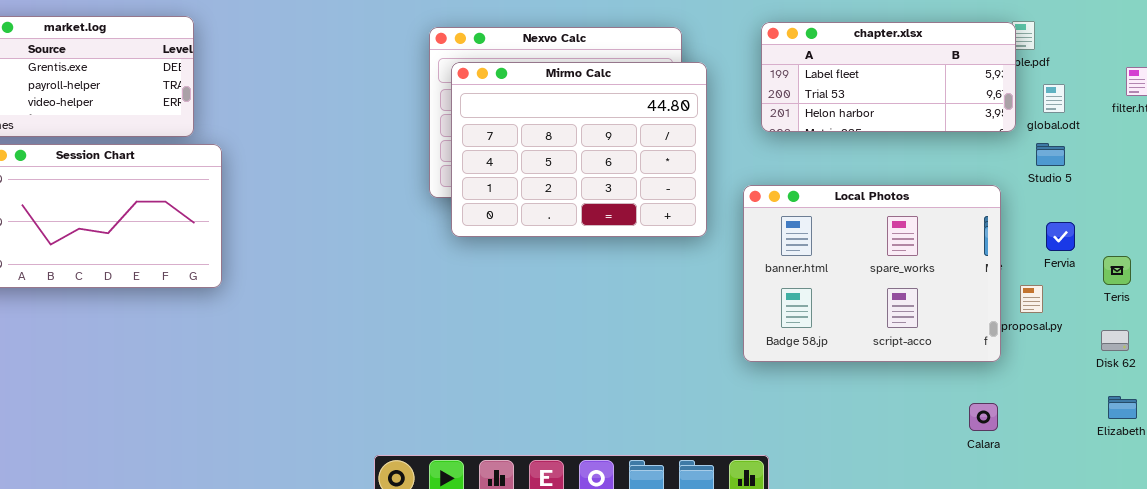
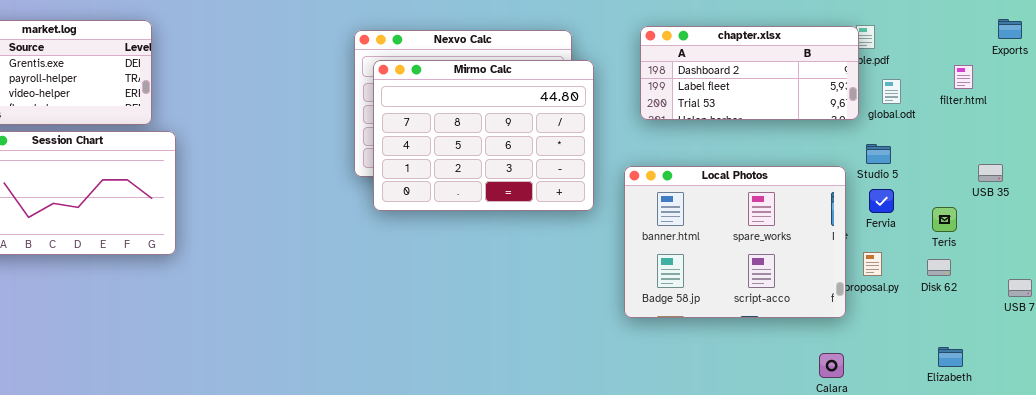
chapter.xlsx: [761,22,1016,132] -> [640,26,859,120], scrolled up 1 row
Studio 5: [1036,143,1065,166] -> [866,144,891,164], moved
Fervia: [1046,222,1075,251] -> [869,189,894,213], moved
Teris: [1103,256,1131,285] -> [932,207,957,232], moved
Disk 62: [1101,330,1129,351] -> [927,259,951,276], moved

